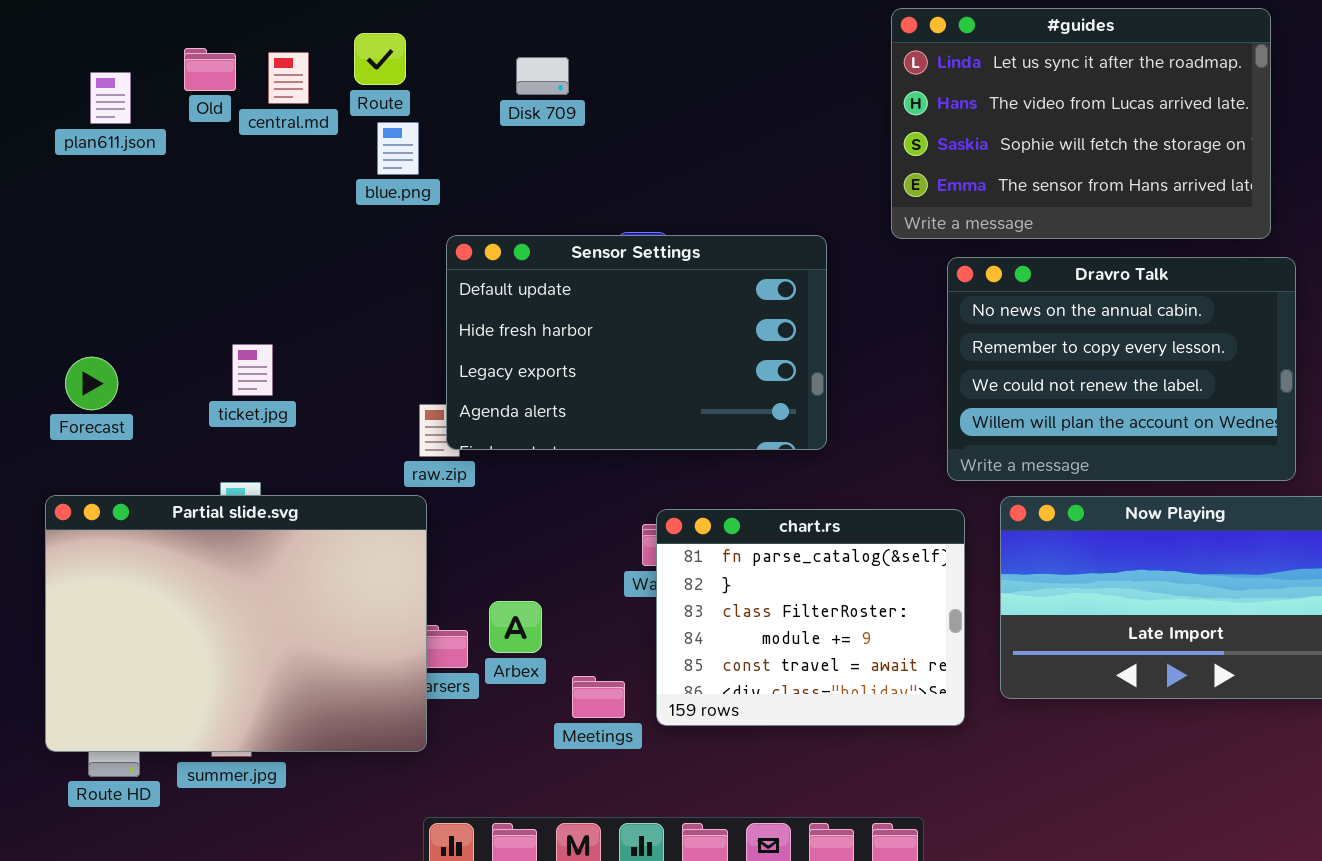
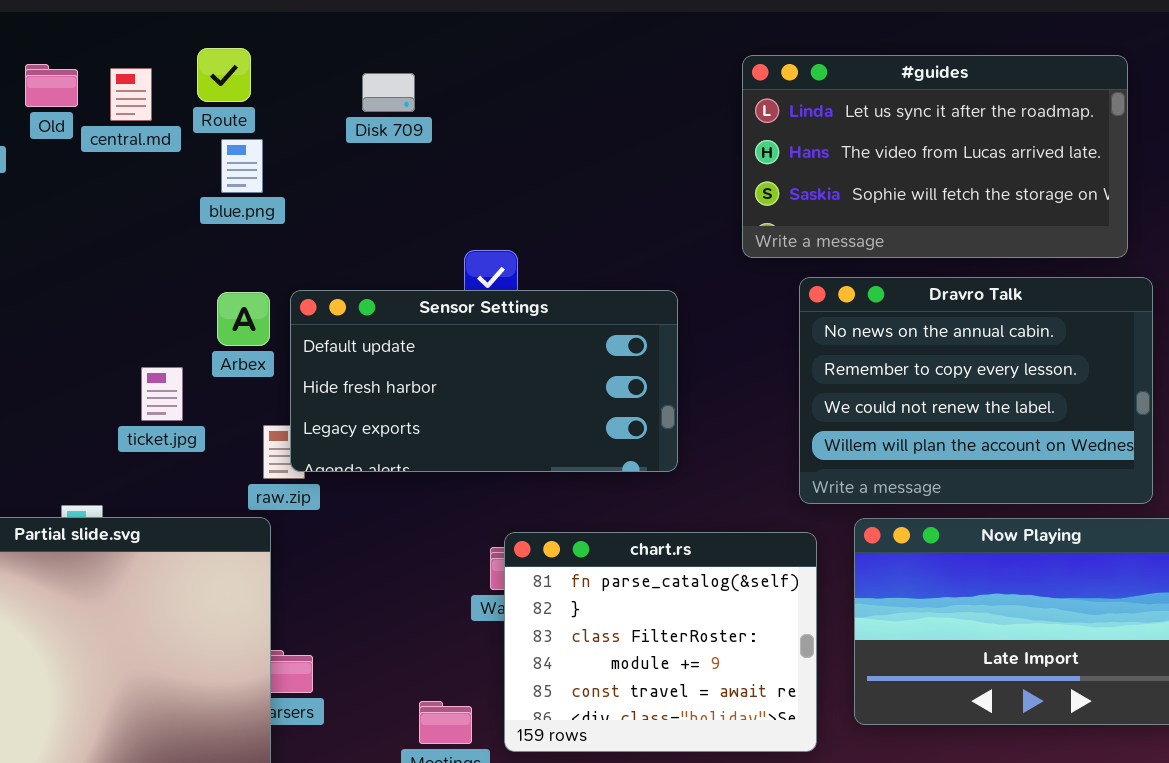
#guides: [891,8,1271,239] -> [742,55,1128,258], resized
Sensor Settings: [446,235,827,450] -> [290,290,678,472], resized
ticket.jpg: [232,344,273,396] -> [141,367,183,421], moved
Arbex: [489,601,542,653] -> [217,292,270,346], moved

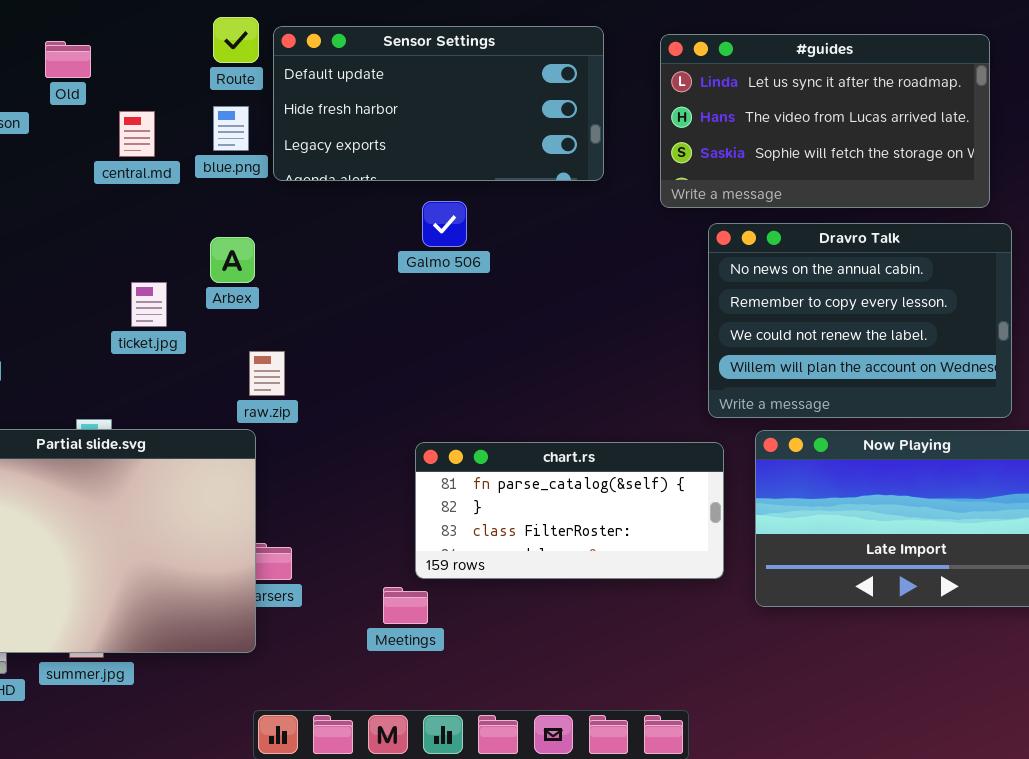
Route: [197,48,251,102] -> [213,17,259,63], moved
central.md: [110,68,152,121] -> [119,111,155,157], moved
Sensor Settings: [290,290,678,472] -> [273,26,604,181], moved
ticket.jpg: [141,367,183,421] -> [131,282,167,327], moved
chart.rs: [504,532,817,752] -> [415,442,724,579], resized

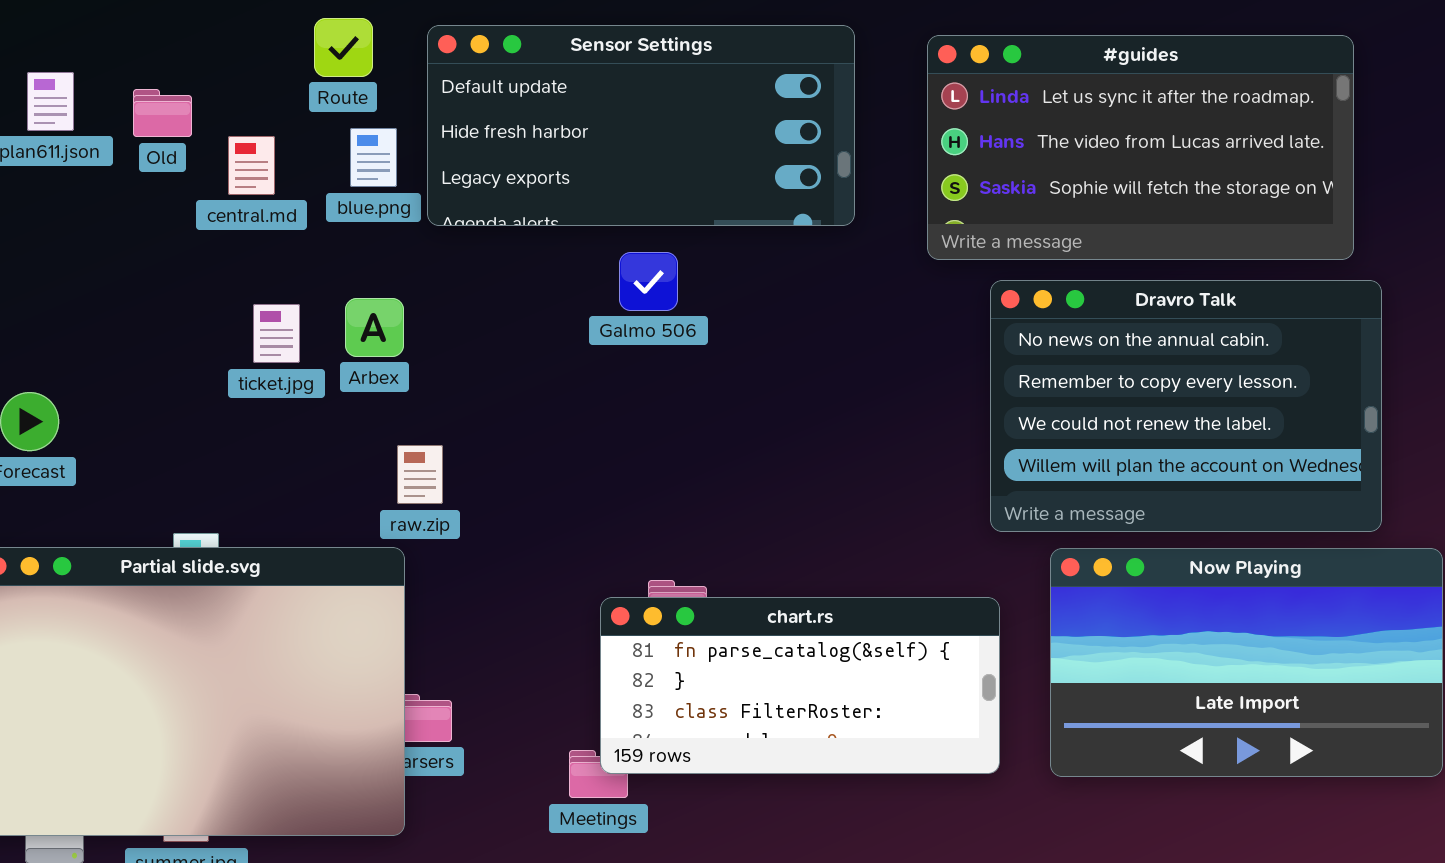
Route: [213,17,259,63] -> [314,18,373,77], moved
Old: [45,41,91,78] -> [133,89,192,137], moved
ticket.jpg: [131,282,167,327] -> [253,304,300,363], moved
chart.rs: [415,442,724,579] -> [600,597,1000,774], moved

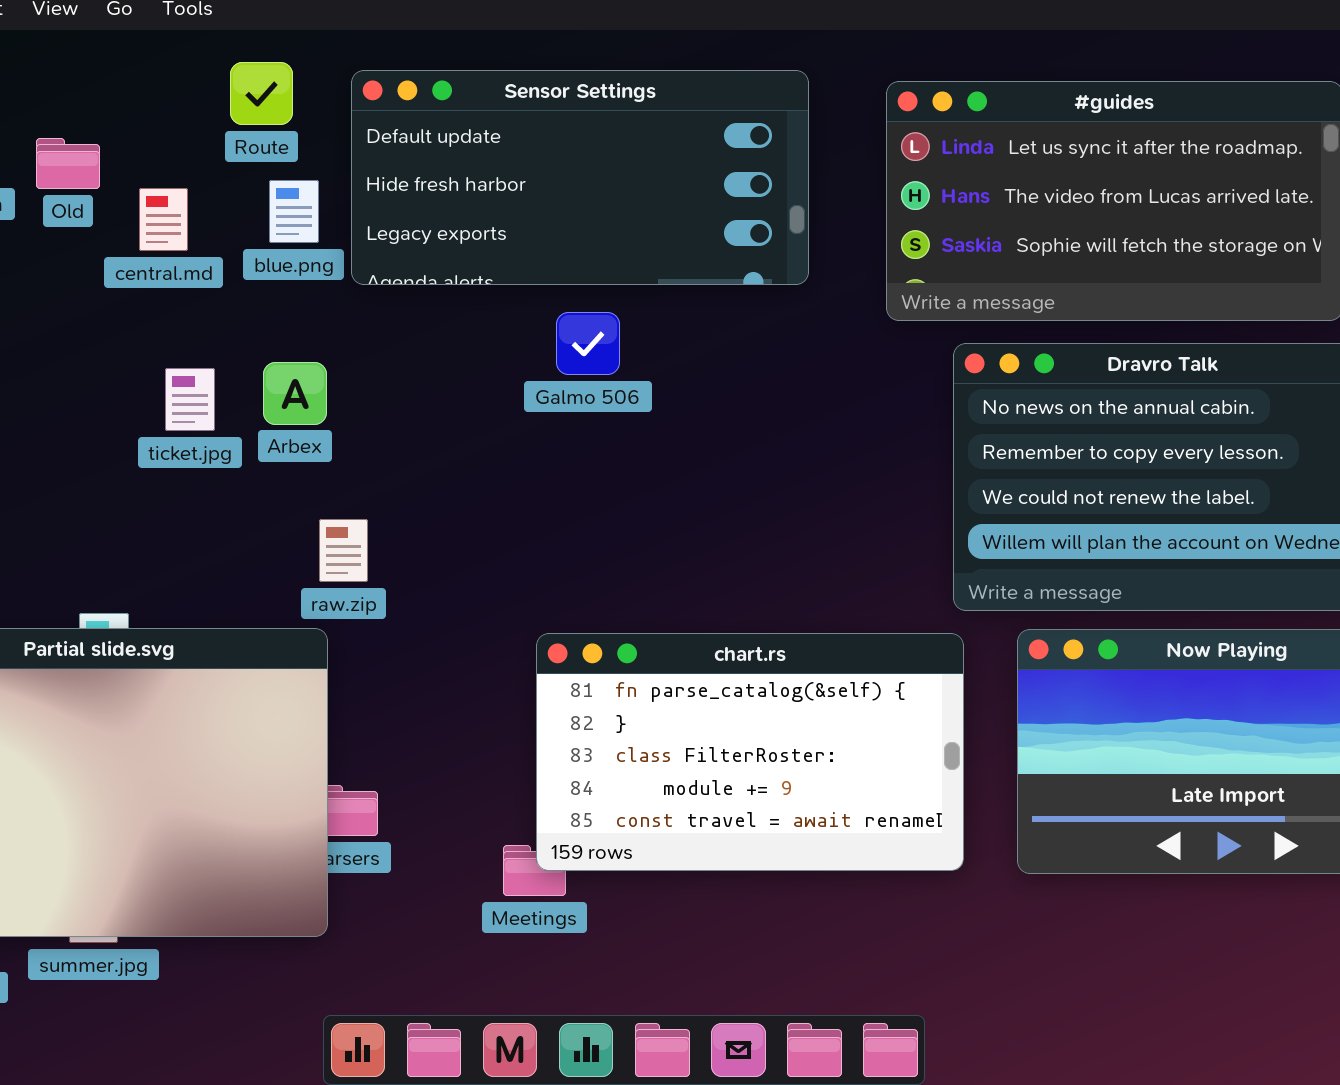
chart.rs: [600,597,1000,774] -> [536,633,964,871], resized

